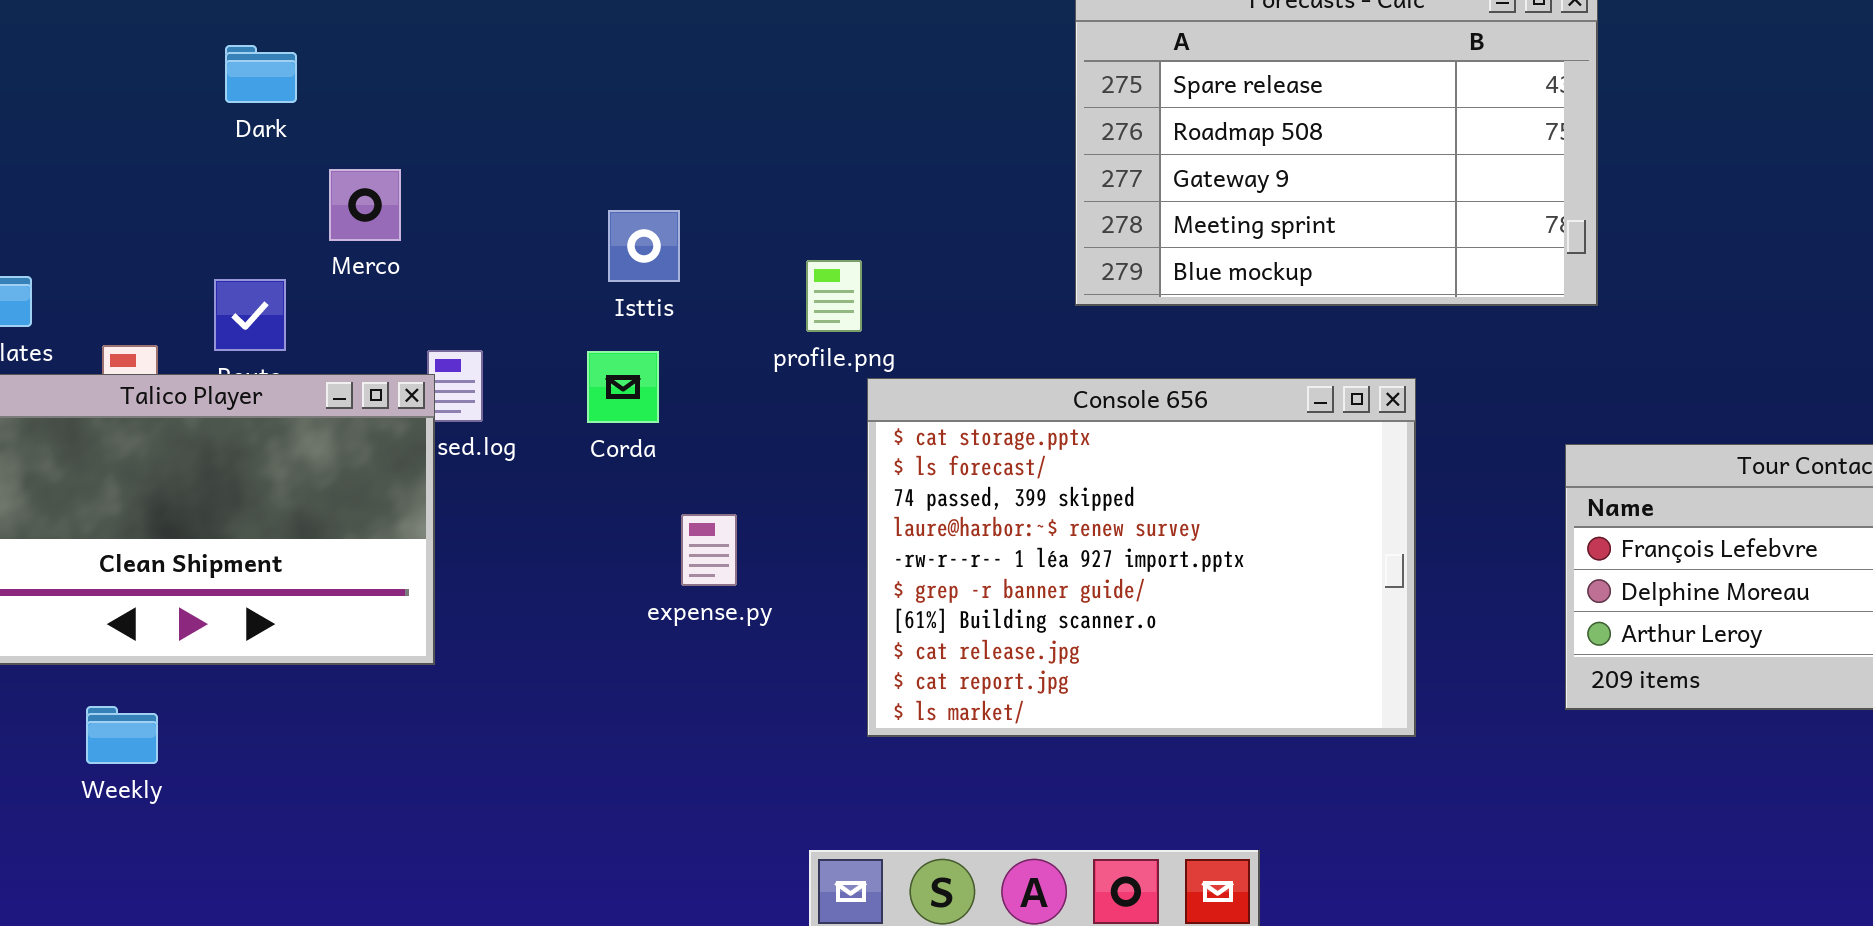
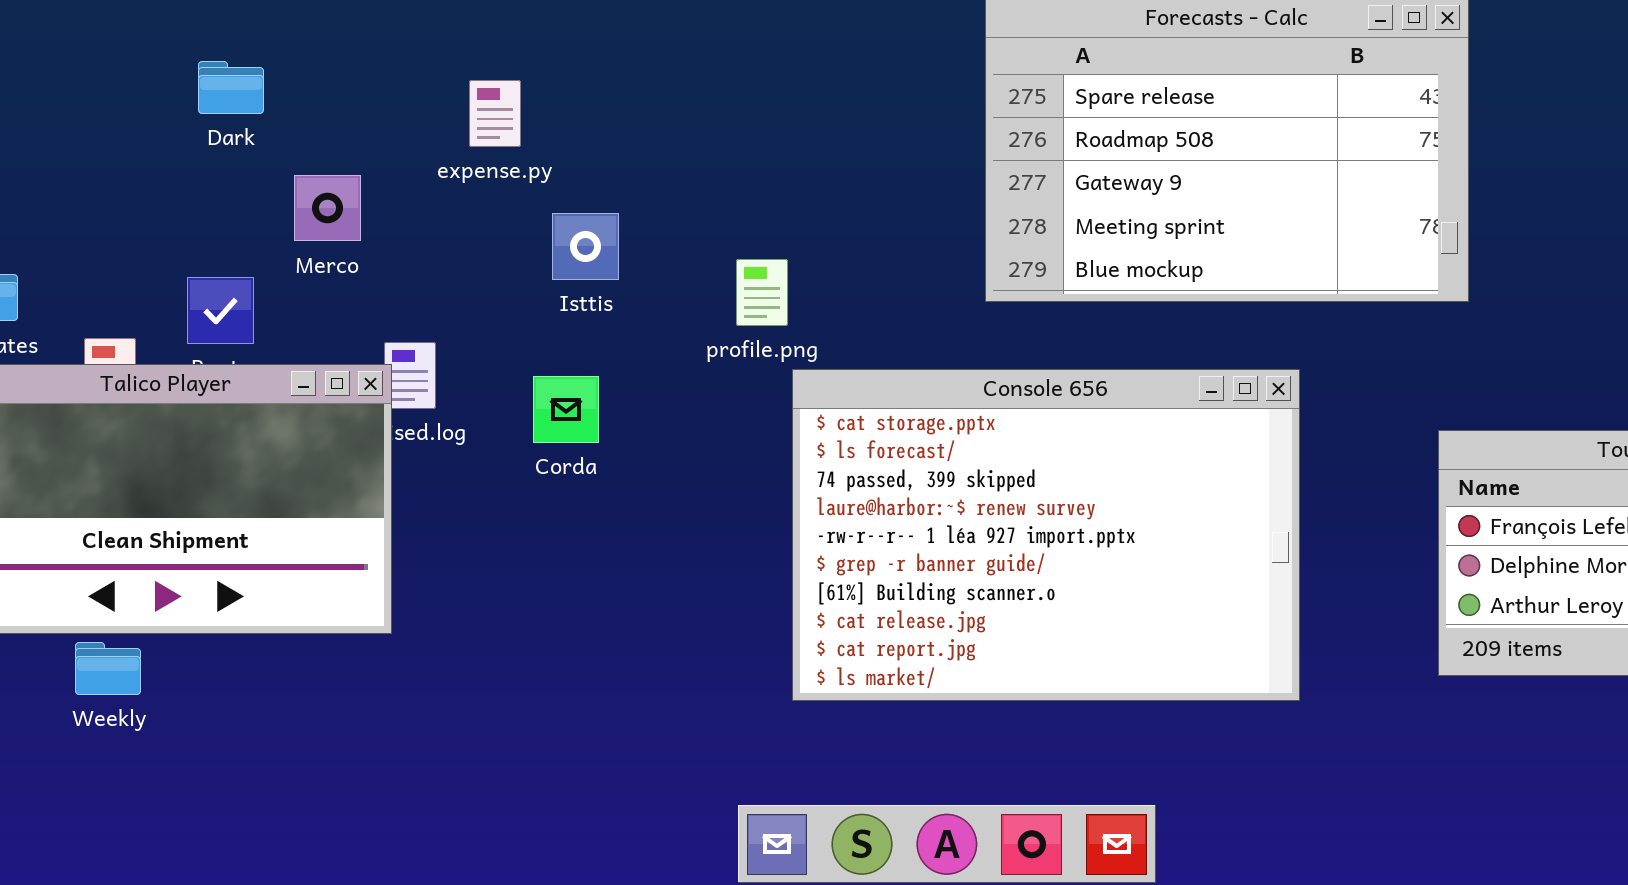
Corda: [587,351,659,423] -> [533,376,599,443], moved
expense.py: [681,514,737,586] -> [469,80,521,147], moved
Weekly: [86,706,158,764] -> [75,642,141,695], moved

